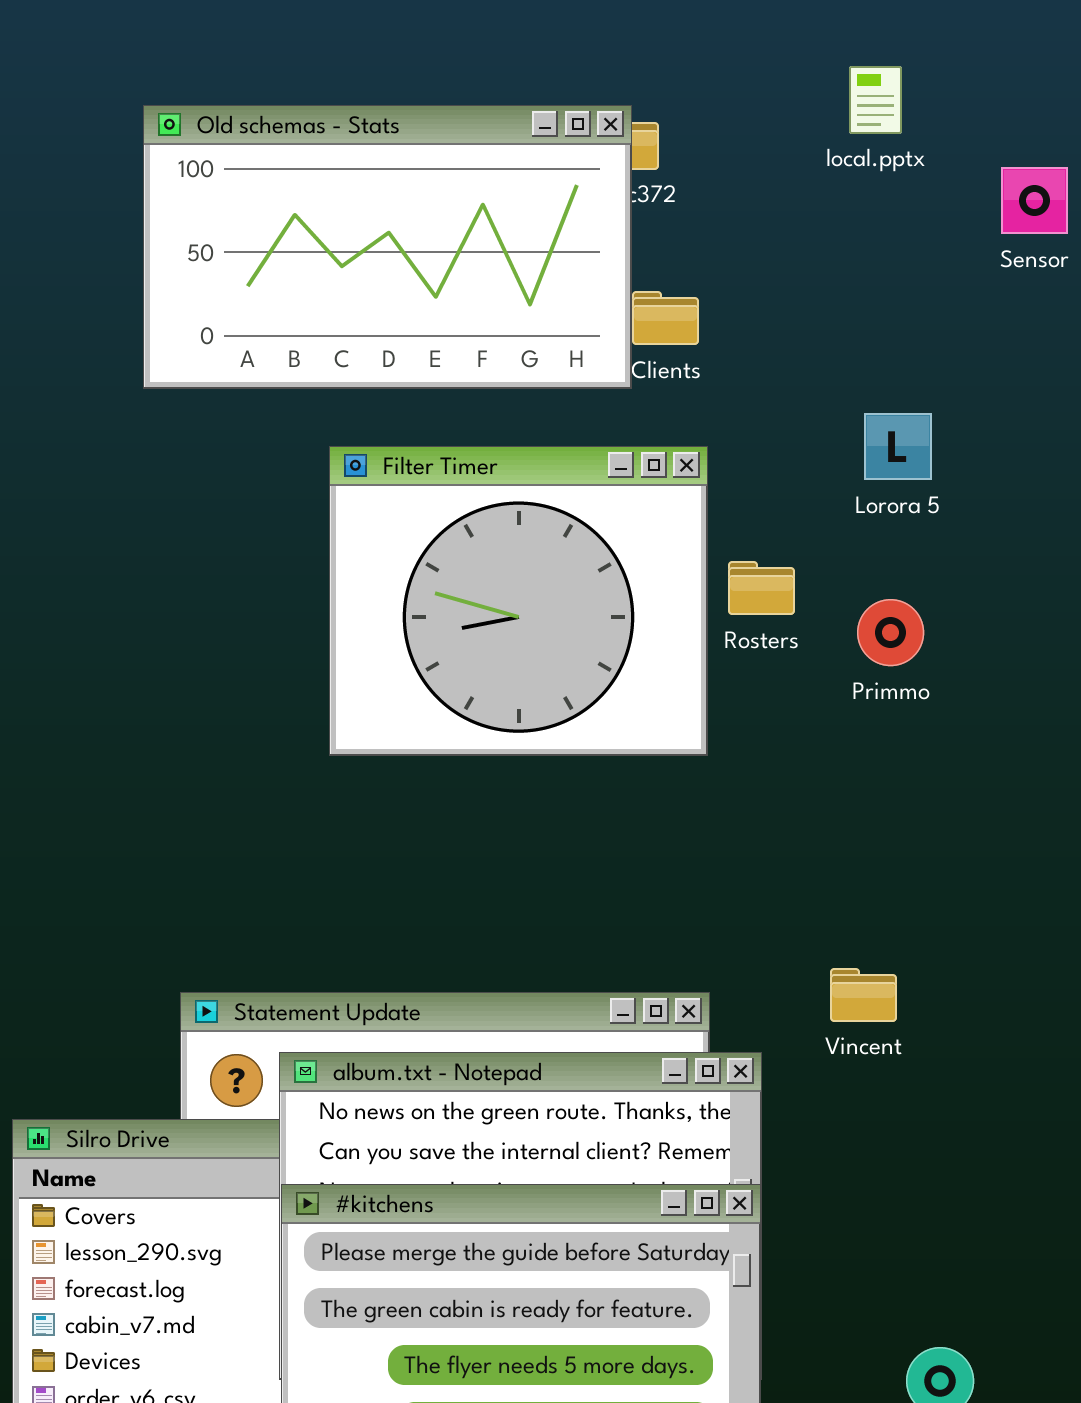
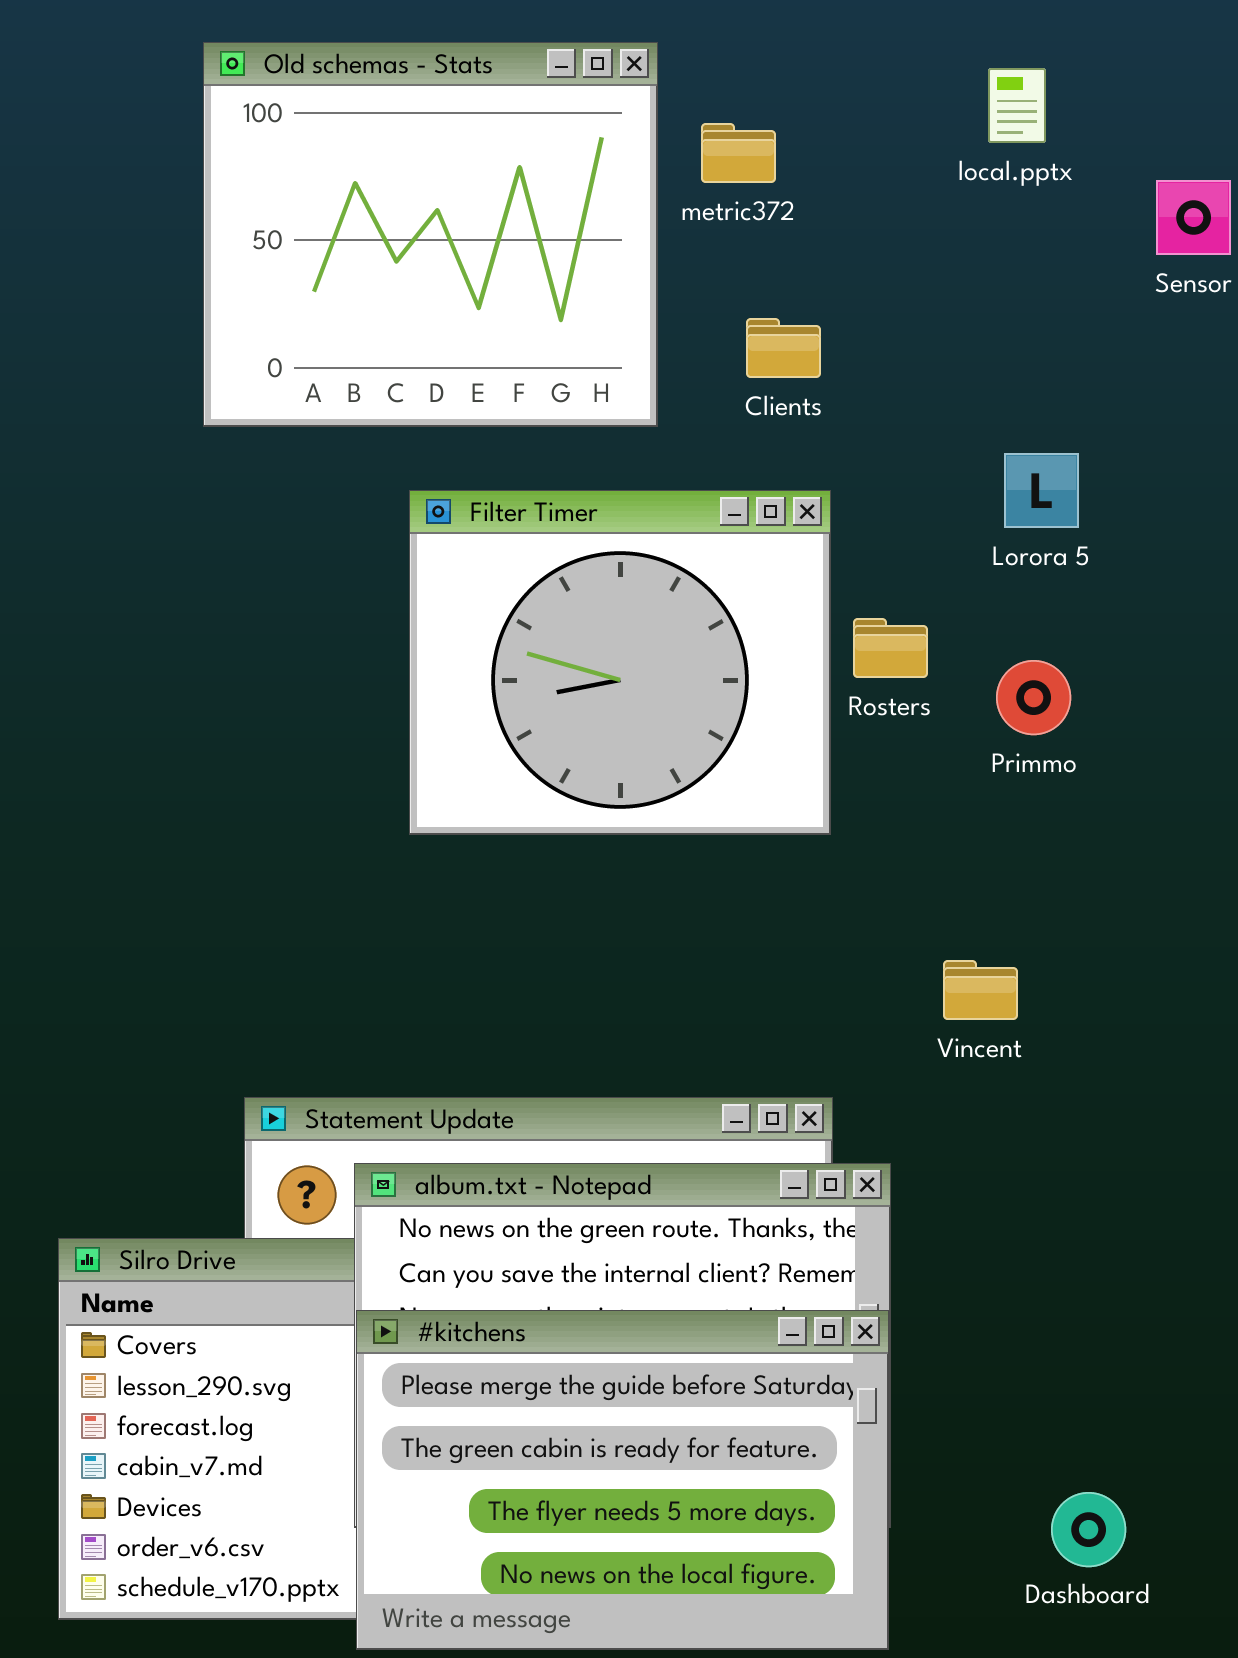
Old schemas - Stats: [143,105,632,389] -> [203,42,658,427], resized
Vincent: [830,968,897,1022] -> [943,960,1018,1020], moved

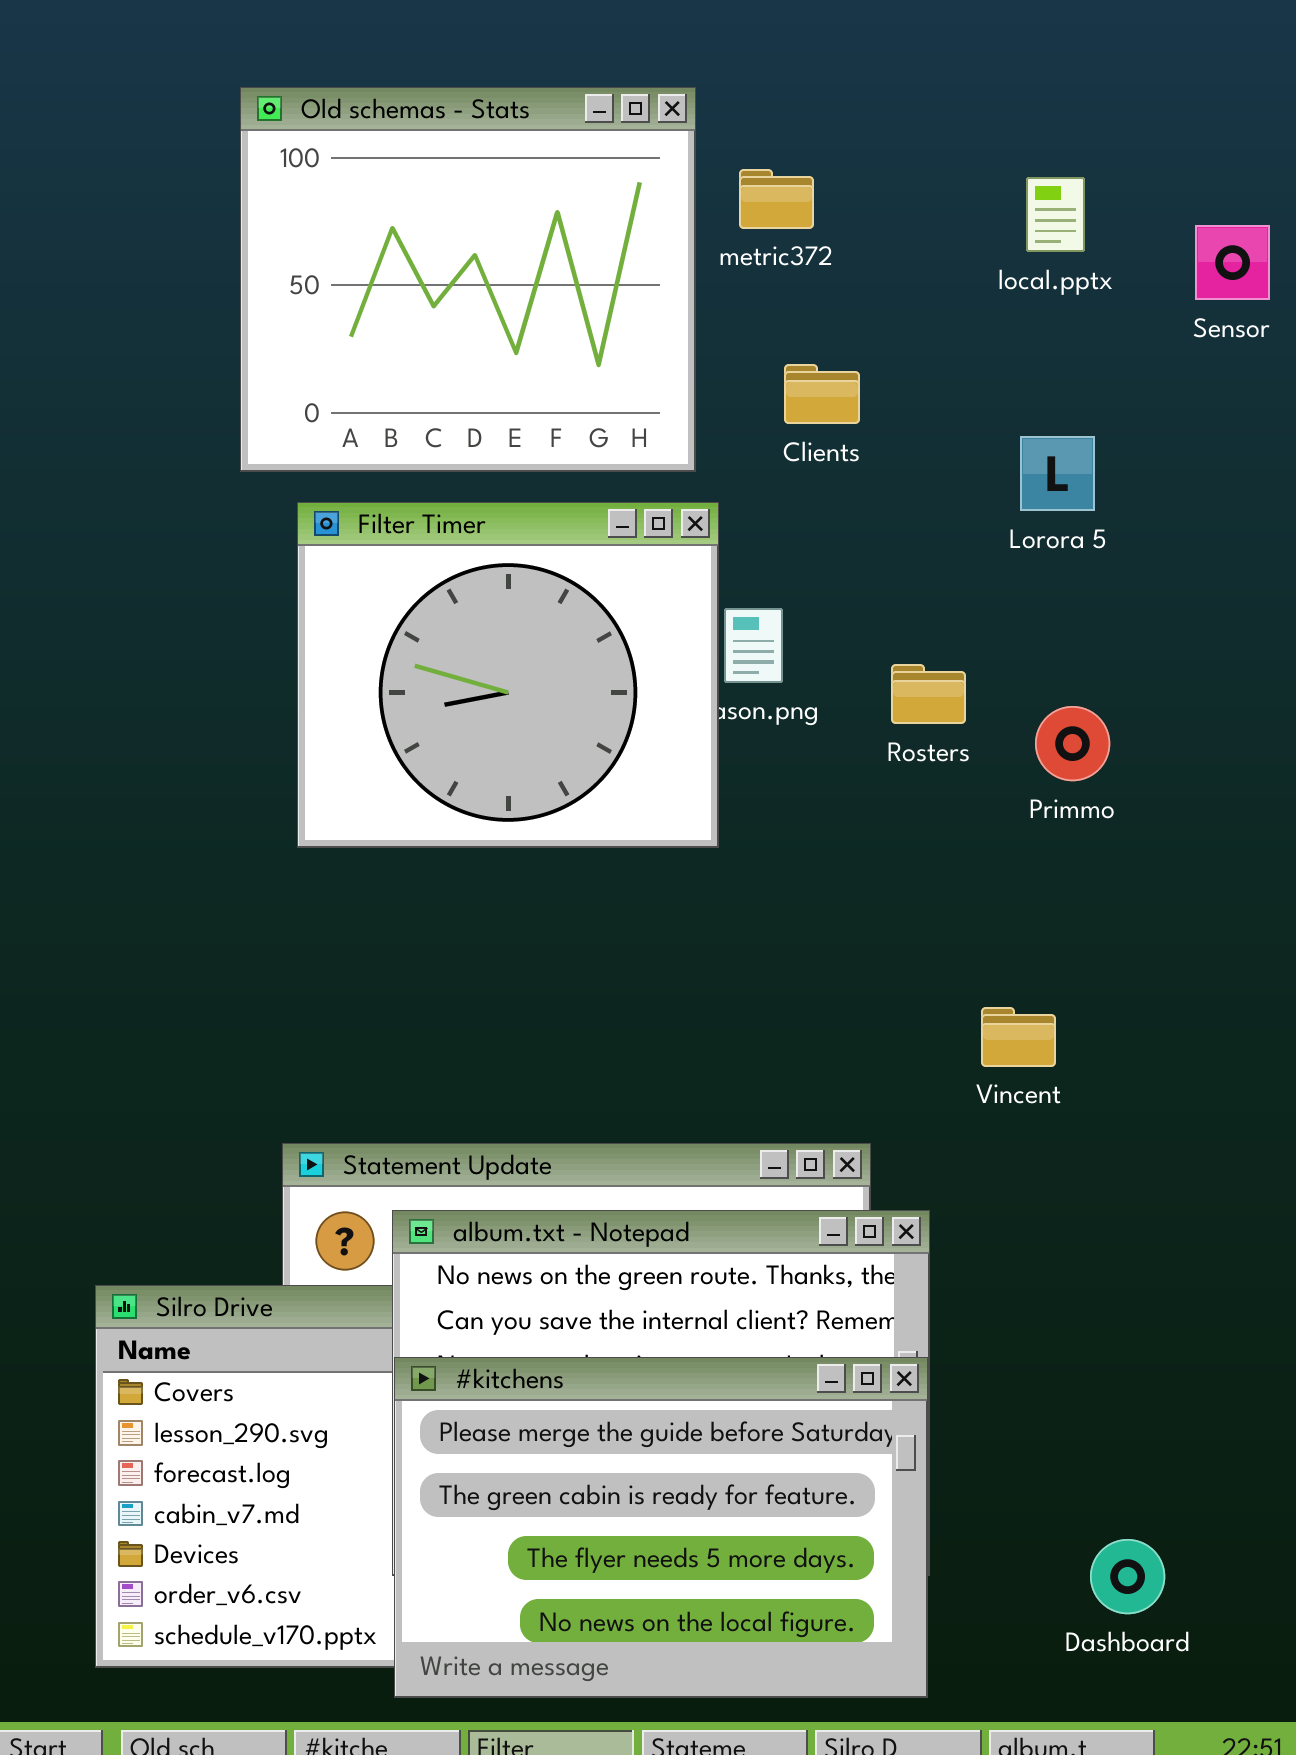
local.pptx: [988,68,1046,143] -> [1026,177,1085,252], moved
Lorora 5: [1004,453,1079,528] -> [1020,436,1095,511], moved
Filter Timer: [409,490,831,835] -> [297,502,719,848], moved

